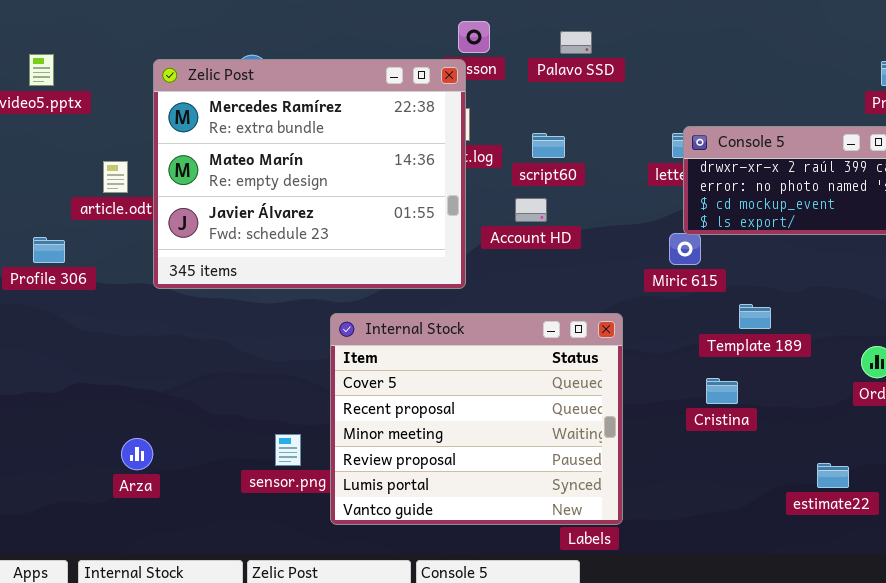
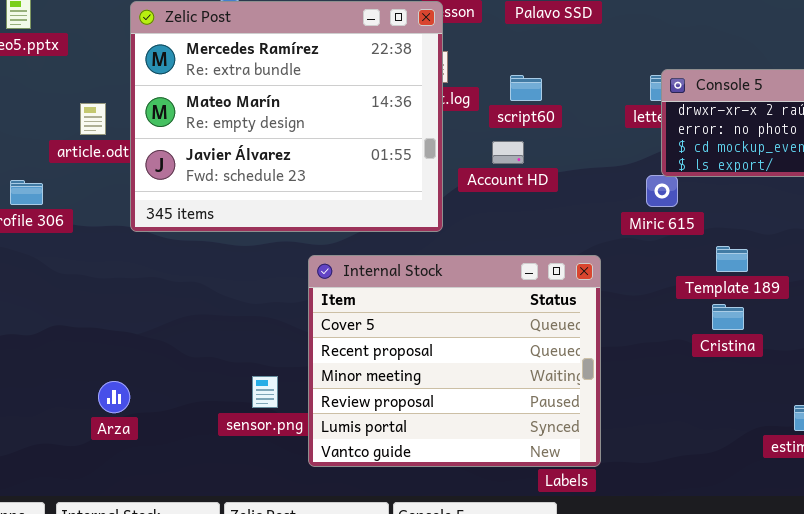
Cristina: [706,378,738,404] -> [712,304,744,330], moved

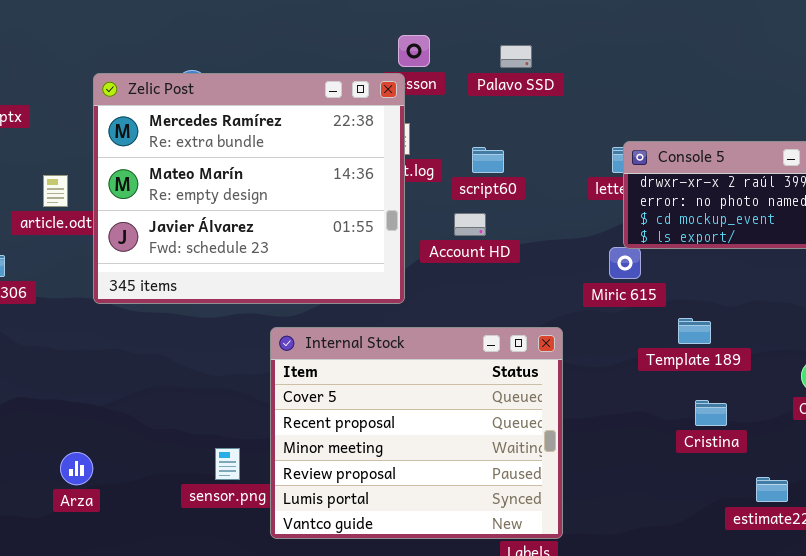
Cristina: [712,304,744,330] -> [695,400,727,426], moved

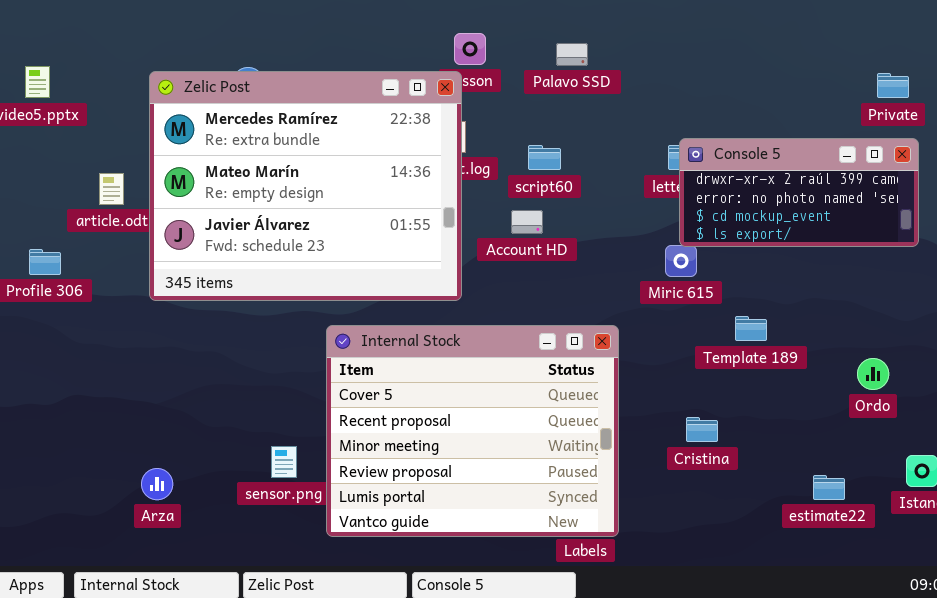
Cristina: [695,400,727,426] -> [686,417,718,442], moved
Arza: [60,452,93,485] -> [141,468,173,500], moved

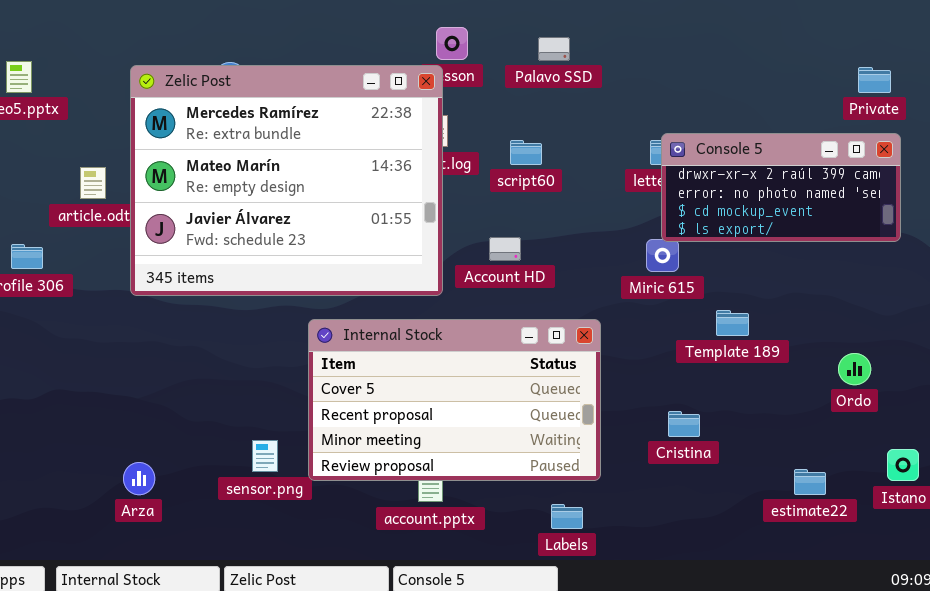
Account HD: [511,210,543,234] -> [489,237,521,261], moved
Internal Stock: [326,325,619,537] -> [308,319,601,481], resized

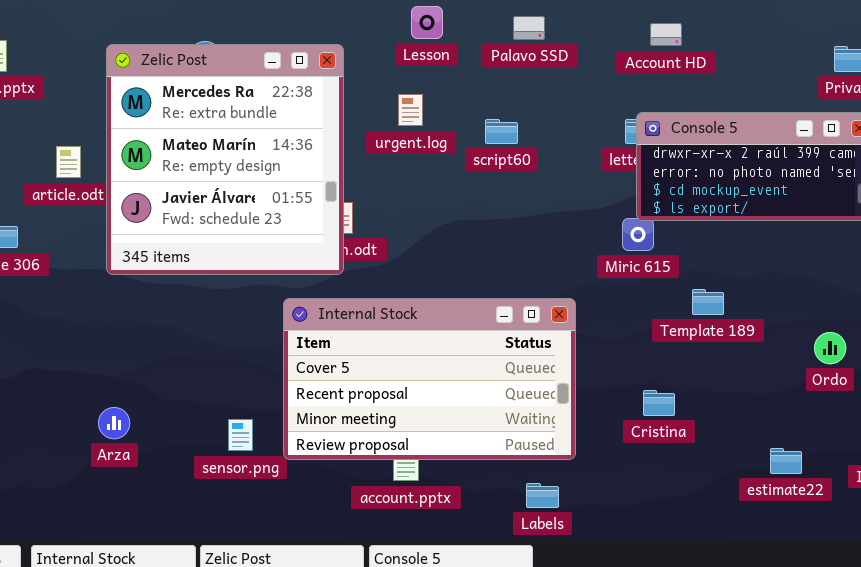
Zelic Post: [130,65,443,296] -> [106,44,344,275], resized
Account HD: [489,237,521,261] -> [650,23,682,46], moved
Arza: [123,462,155,495] -> [98,407,130,439], moved

